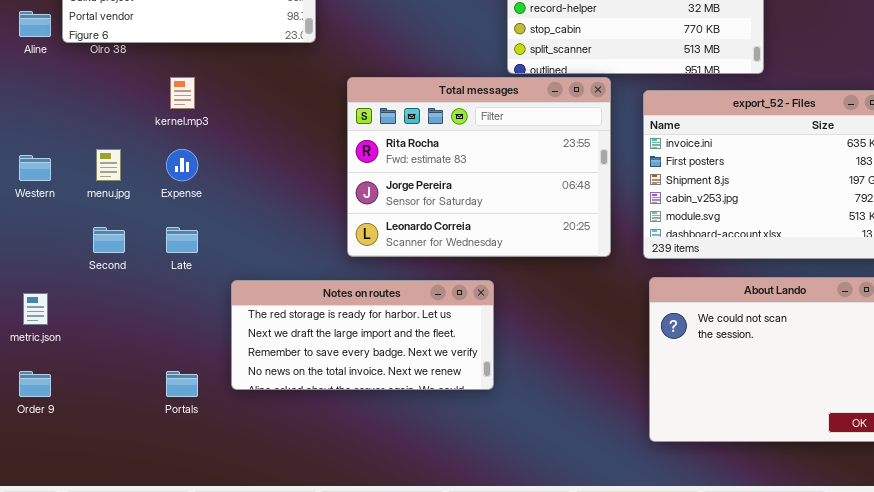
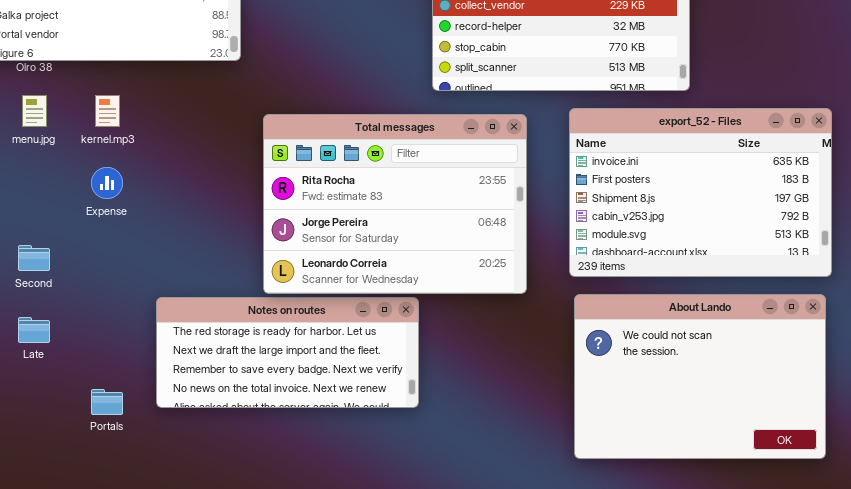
Total messages: [347,77,611,257] -> [263,114,527,294], moved
menu.jpg: [96,149,121,181] -> [22,95,47,127], moved
Late: [166,227,198,253] -> [18,317,50,343], moved

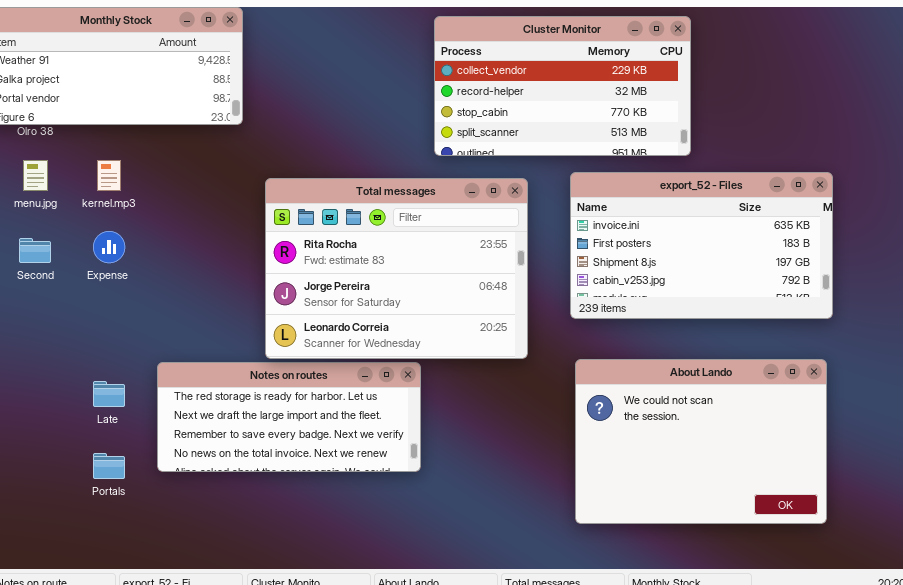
export_52 - Files: [569,108,832,277] -> [570,172,833,319], resized
Second: [18,245,50,271] -> [19,238,51,263], moved
Late: [18,317,50,343] -> [93,381,125,407], moved

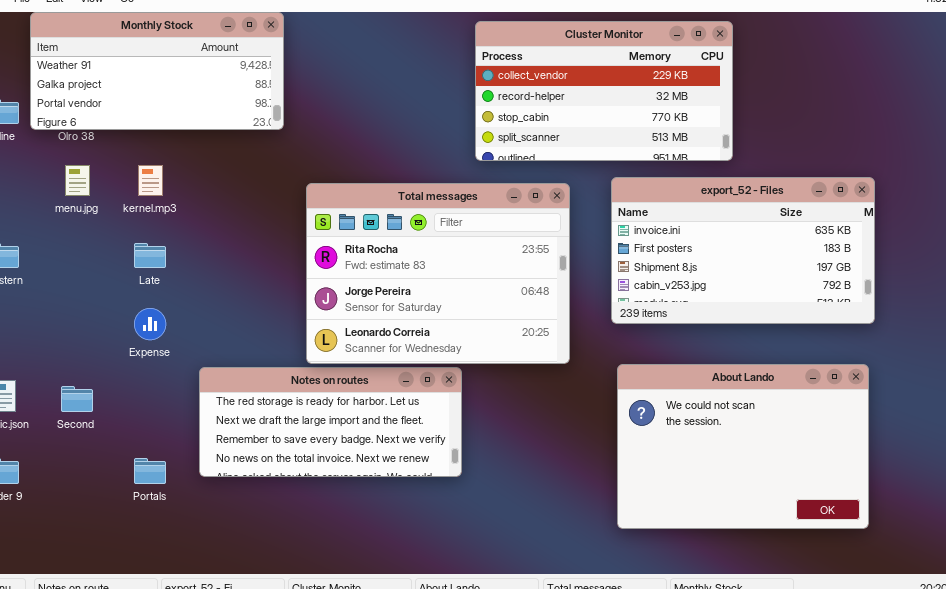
Expense: [93,231,125,263] -> [134,308,166,340], moved
Second: [19,238,51,263] -> [61,386,93,412], moved
Late: [93,381,125,407] -> [134,243,166,268], moved

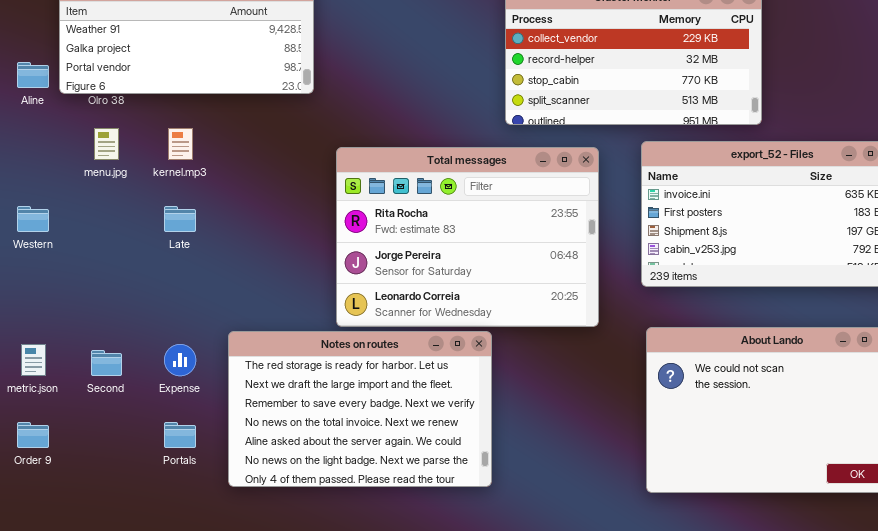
Expense: [134,308,166,340] -> [164,344,196,376], moved
Notes on routes: [199,367,462,477] -> [228,331,492,487], resized

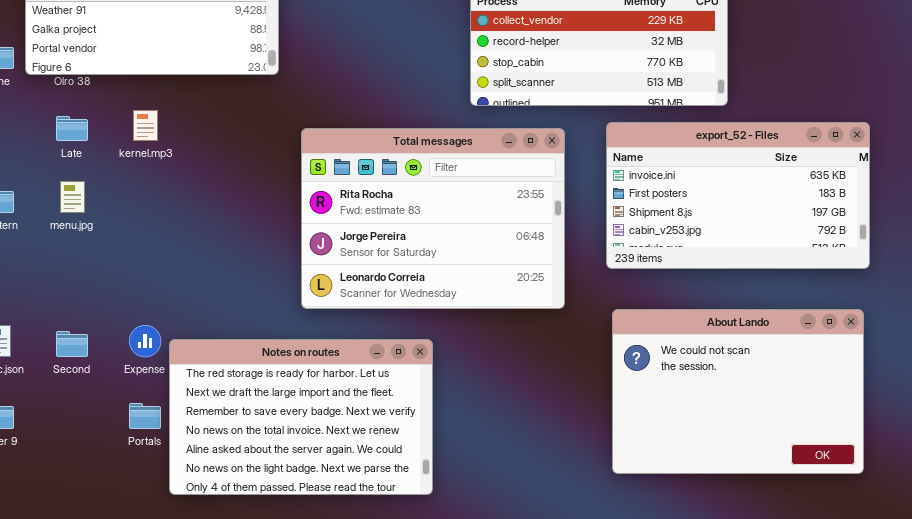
menu.jpg: [94,128,119,160] -> [60,181,85,213], moved
Late: [164,206,196,232] -> [56,116,88,141], moved
Notes on routes: [228,331,492,487] -> [169,339,433,495], moved

